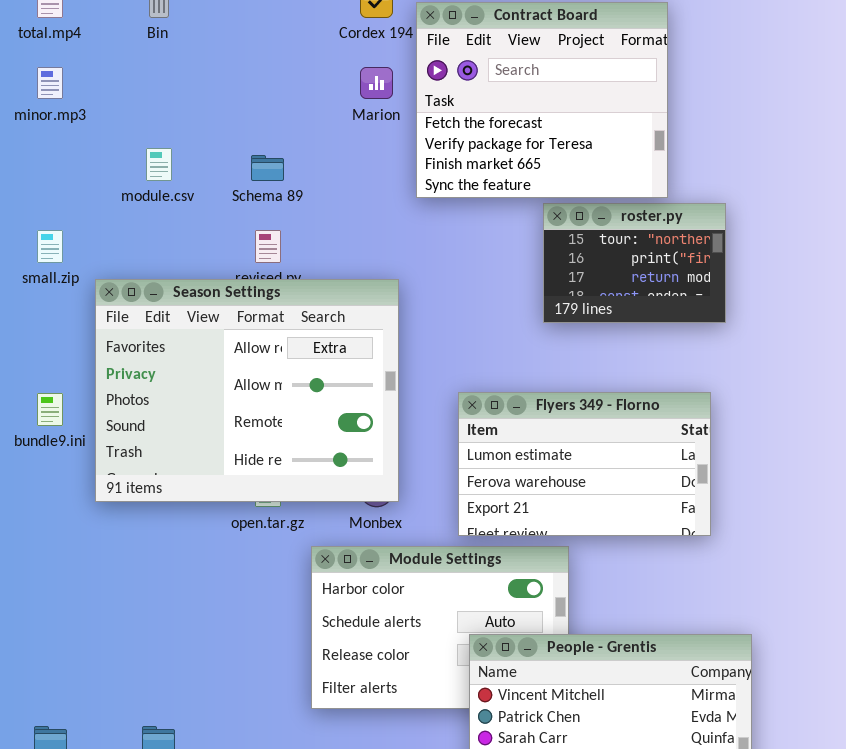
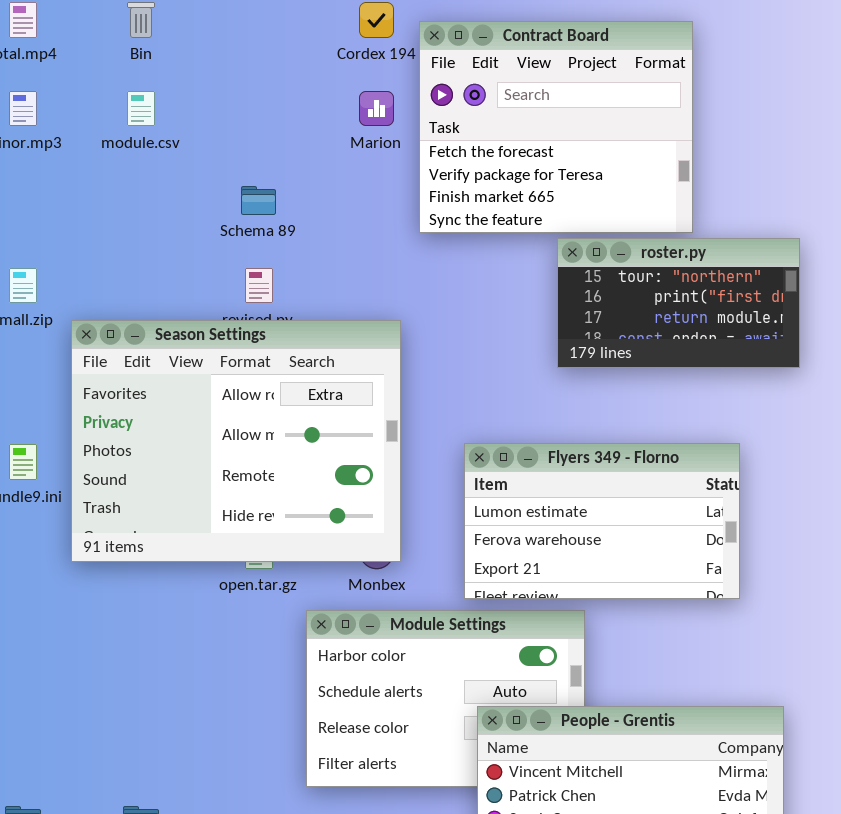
module.csv: [146,148,172,181] -> [127,91,155,126], moved
roster.py: [543,203,726,323] -> [557,238,800,368], resized

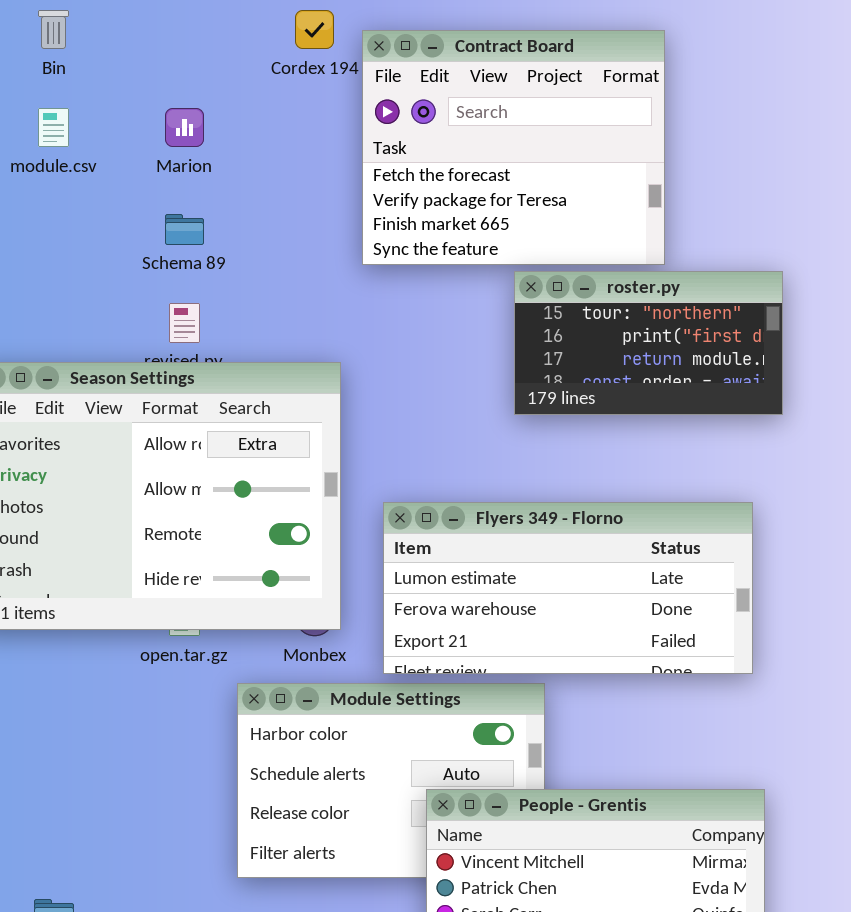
Marion: [359,91,394,126] -> [165,108,204,147], moved
Flyers 349 - Florno: [464,443,740,599] -> [383,502,753,674], moved, resized

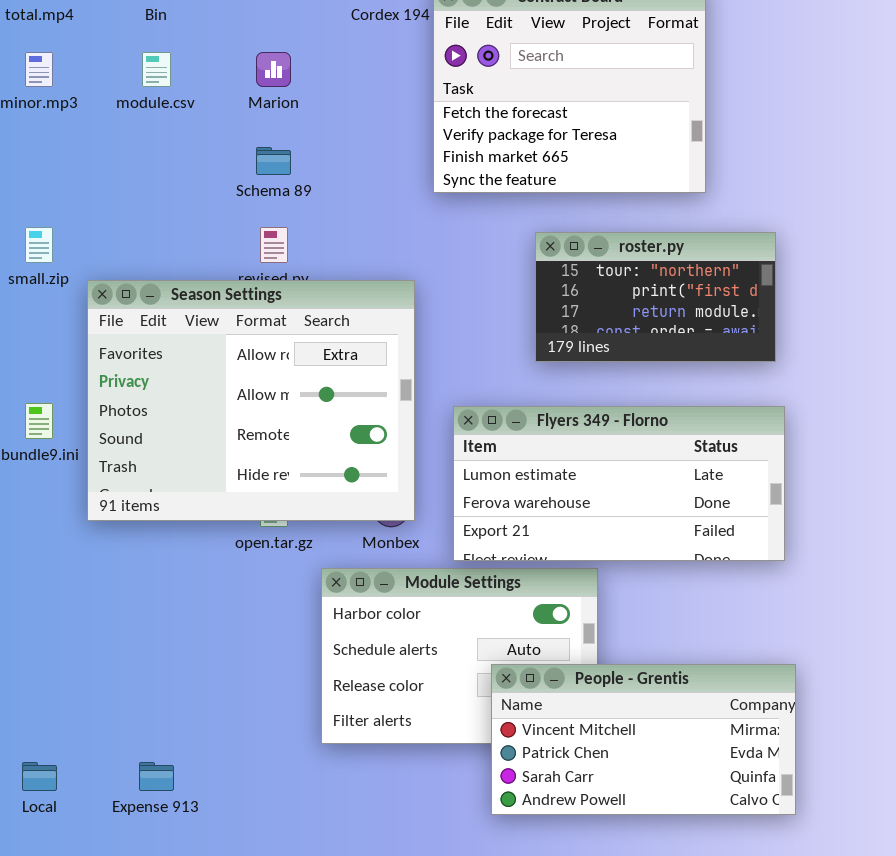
roster.py: [514,271,783,415] -> [535,232,776,362], moved

